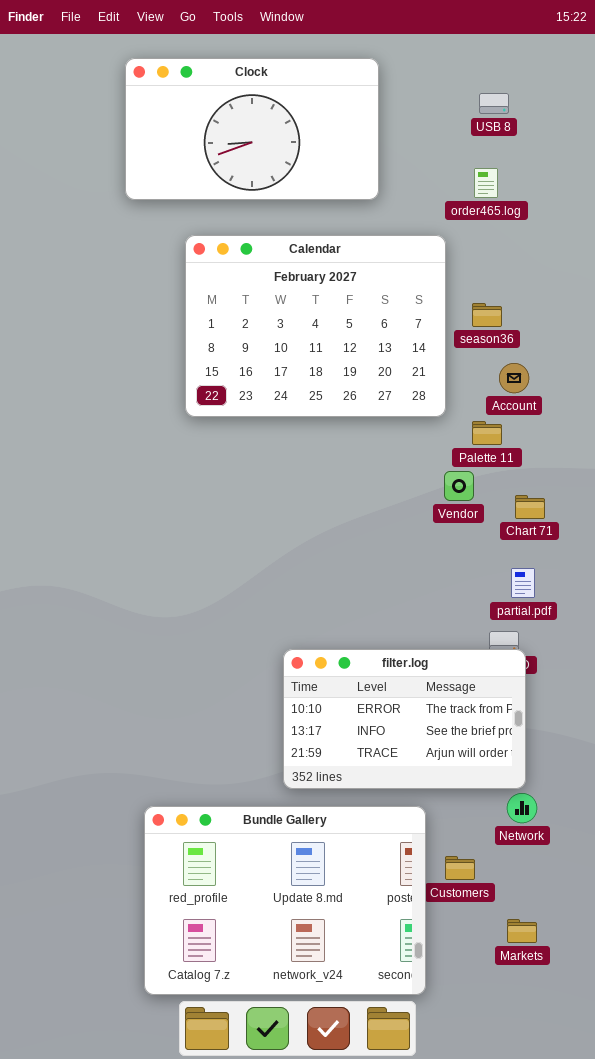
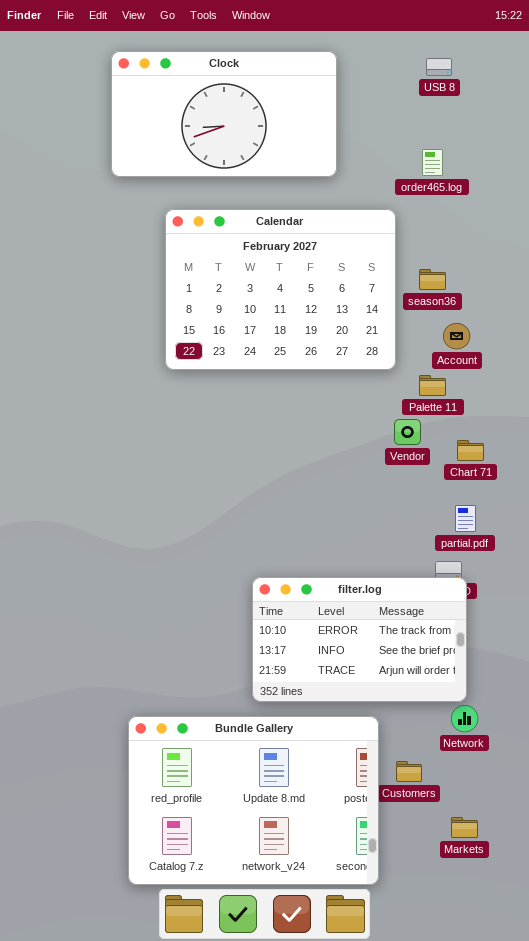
USB 8: [479,93,509,114] -> [426,58,452,76], moved

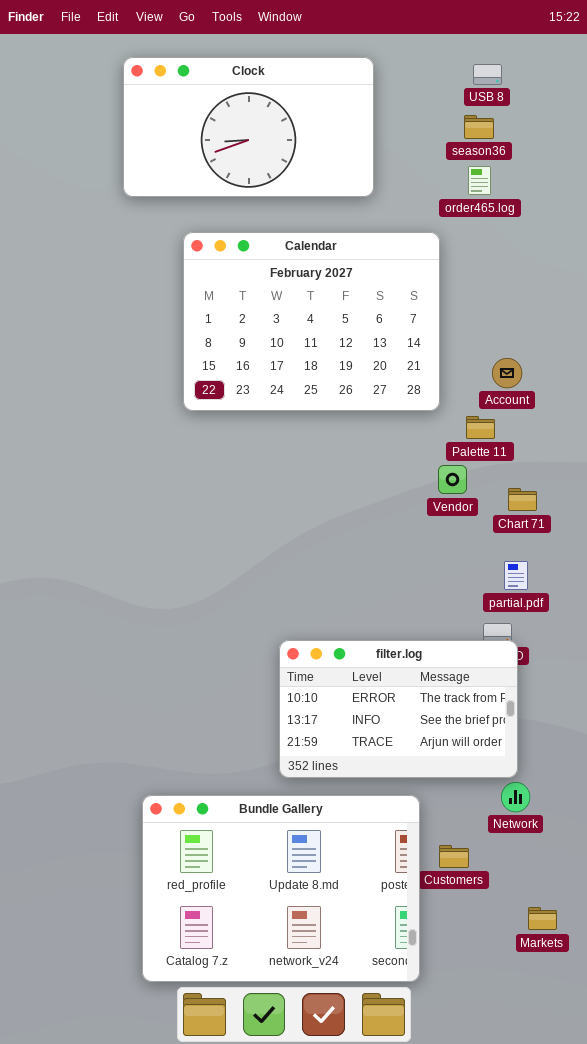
season36: [419,269,446,290] -> [464,115,494,139], moved
Markets: [451,817,478,838] -> [528,907,557,930], moved

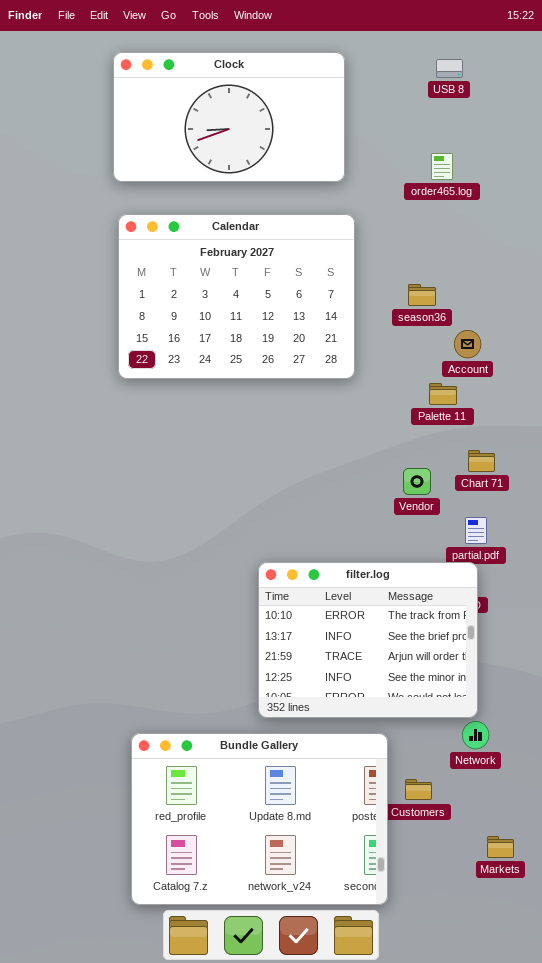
season36: [464,115,494,139] -> [408,284,436,306], moved
Calendar: [183,232,440,411] -> [118,214,355,379], moved
Vendor: [438,465,467,494] -> [403,468,431,495], moved
filter.log: [279,640,518,778] -> [258,562,478,718], resized

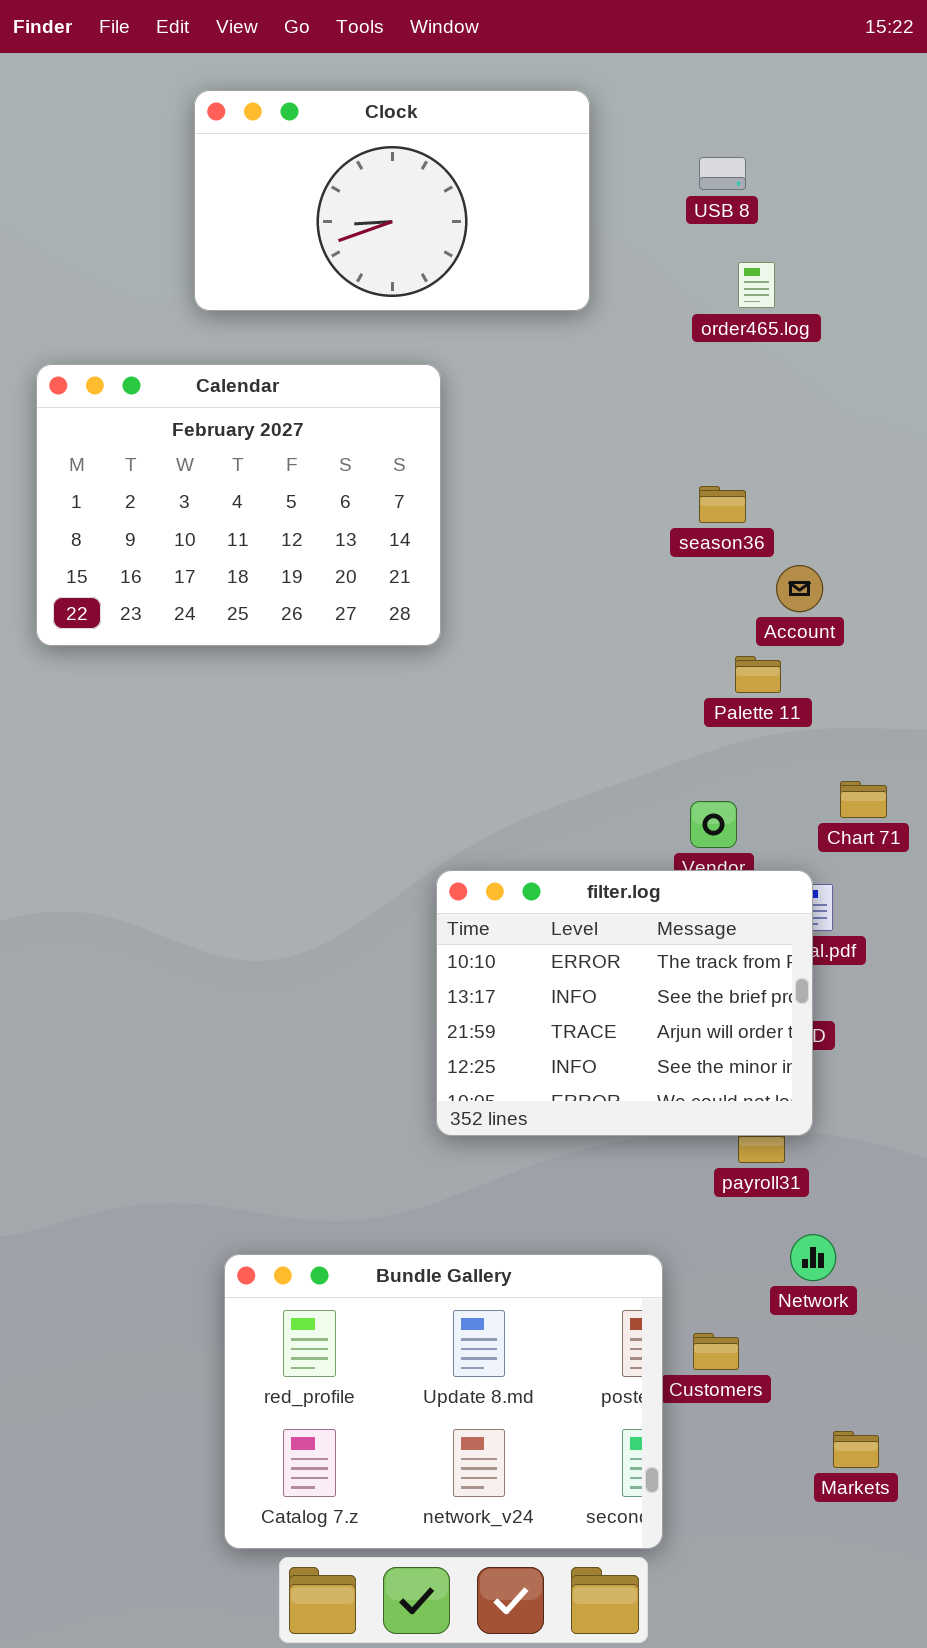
USB 8: [436,59,463,78] -> [699,157,746,190], moved
Calendar: [118,214,355,379] -> [36,364,441,646], moved
Chart 71: [468,450,495,472] -> [840,781,887,818], moved
filter.log: [258,562,478,718] -> [436,870,813,1136], moved

